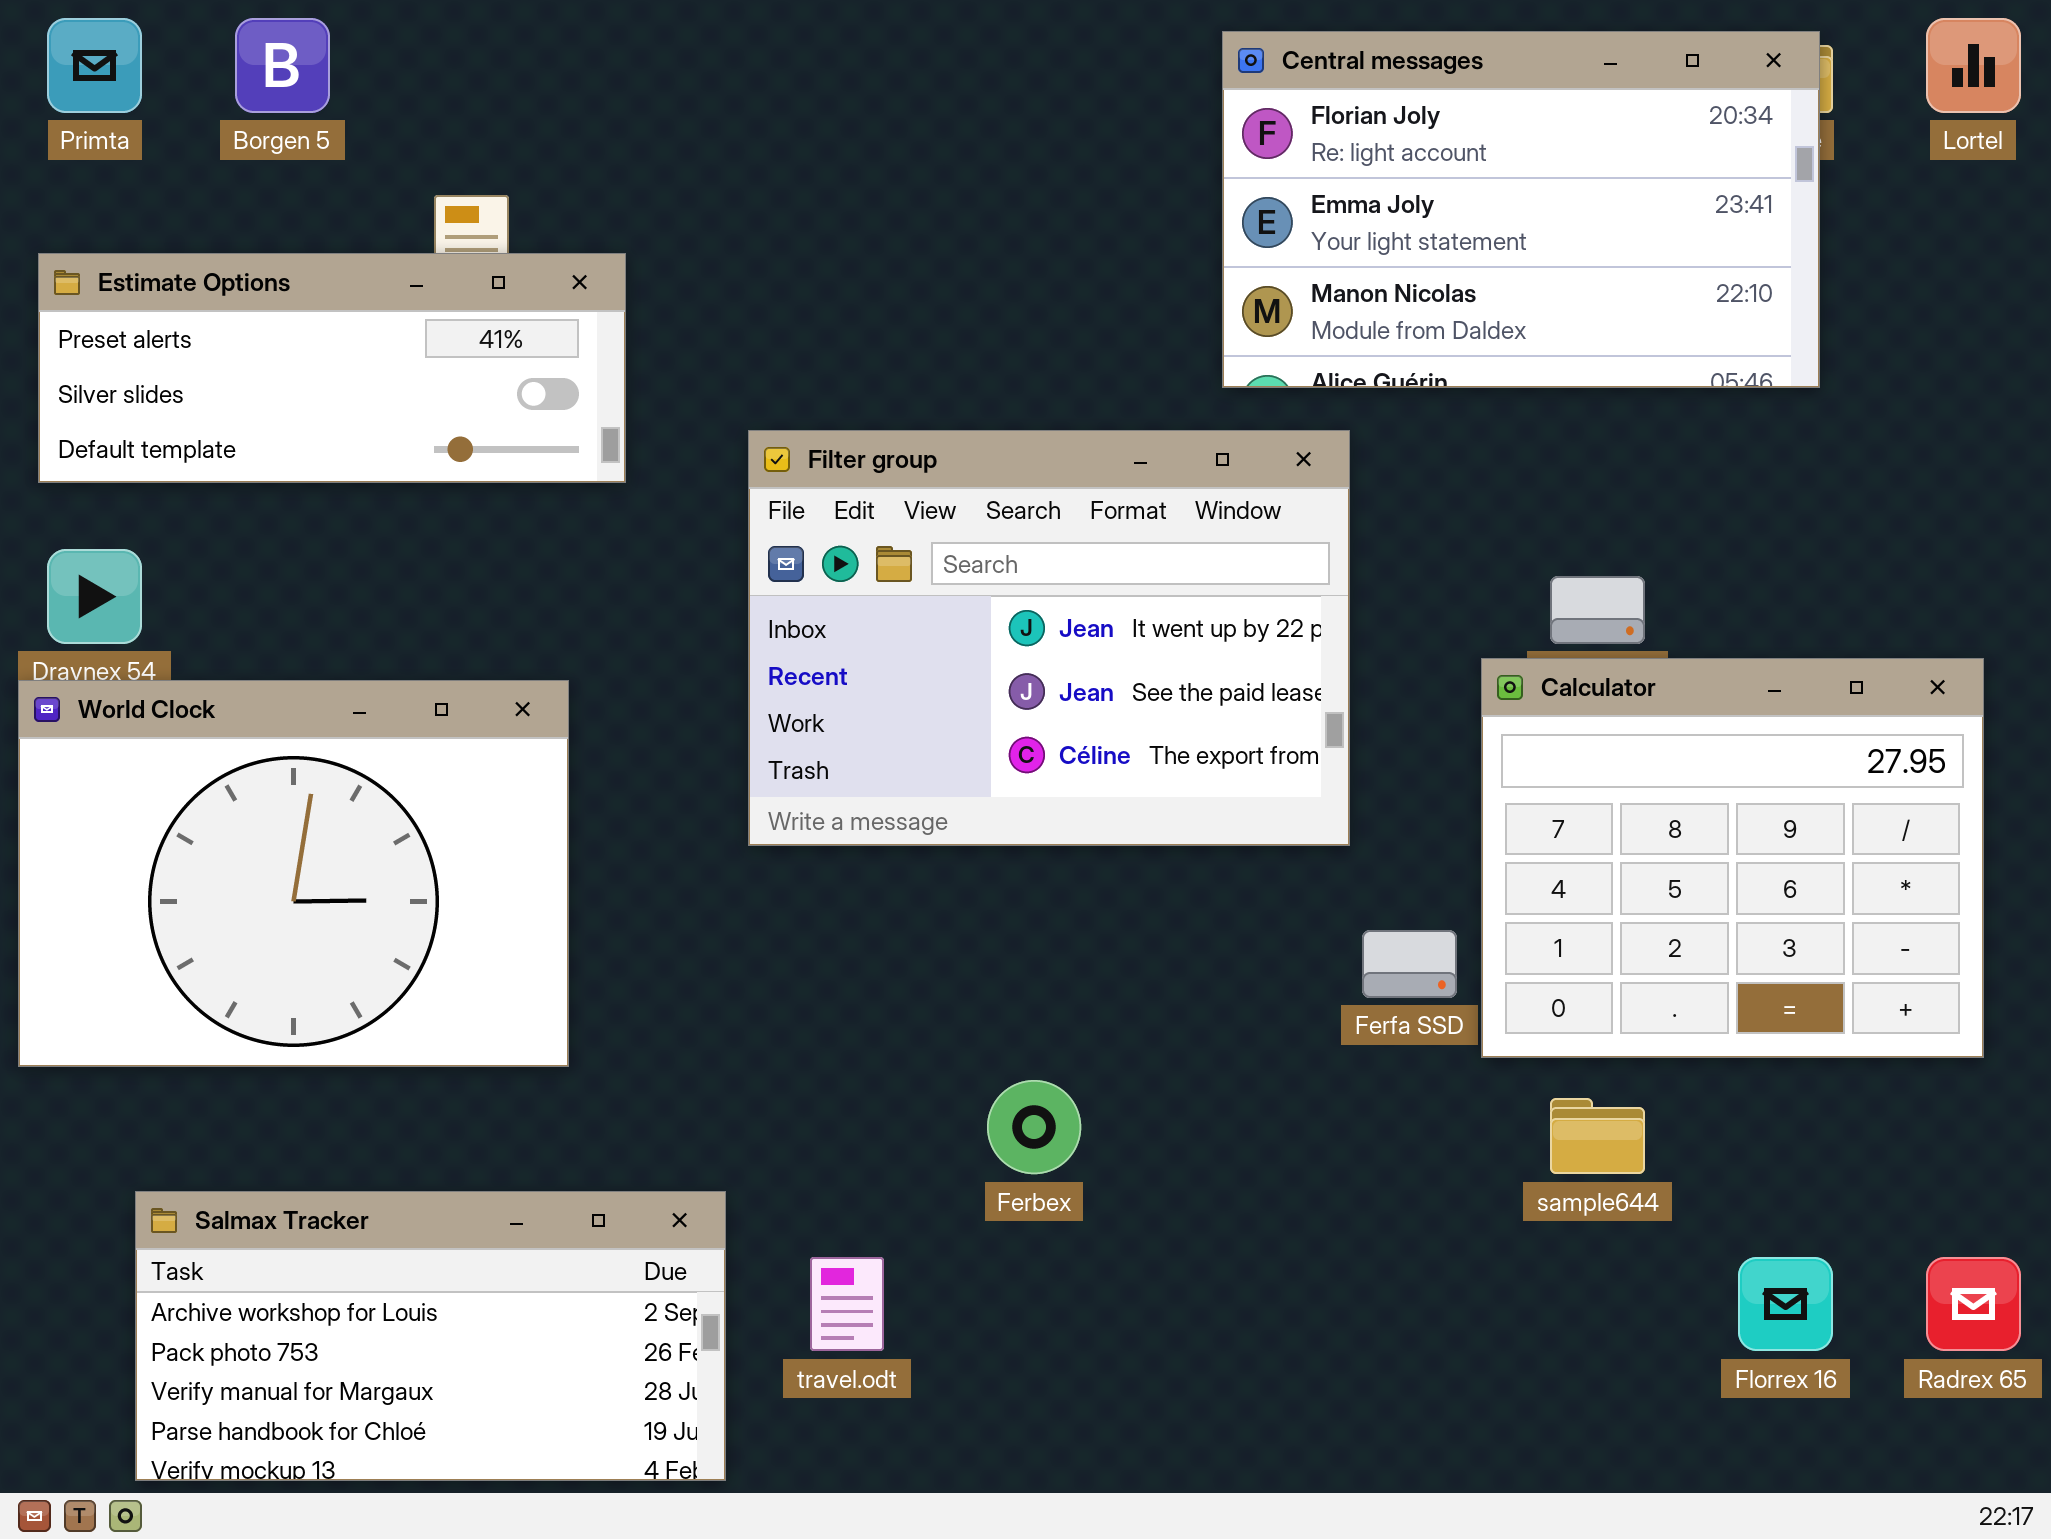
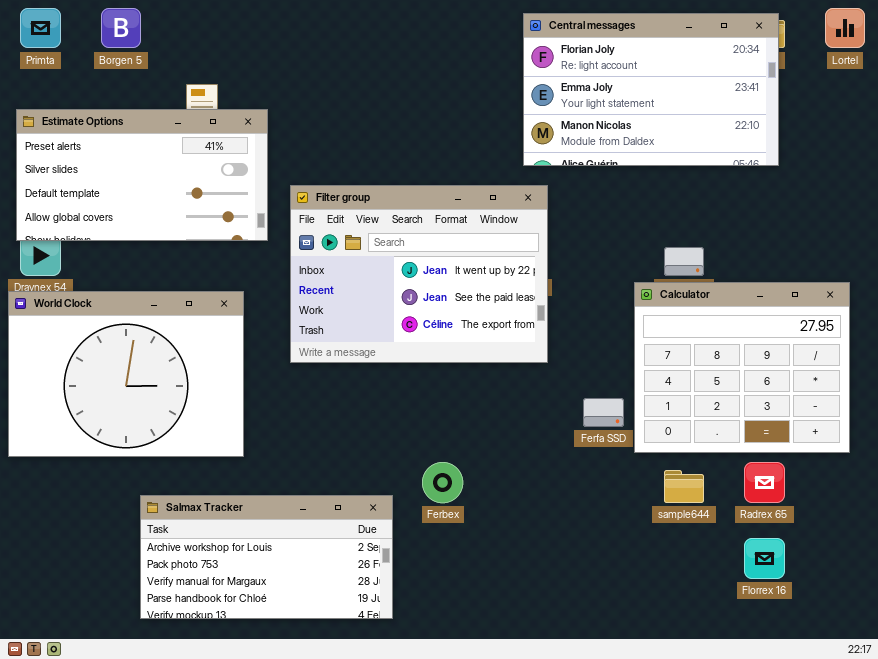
Estimate Options: [38,253,626,483] -> [16,109,268,241], resized
Filter group: [748,430,1350,846] -> [290,185,548,363], moved
Salmax Tracker: [135,1191,726,1481] -> [140,495,393,619], moved
Radrex 65: [1926,1257,2021,1351] -> [744,462,785,503], moved

